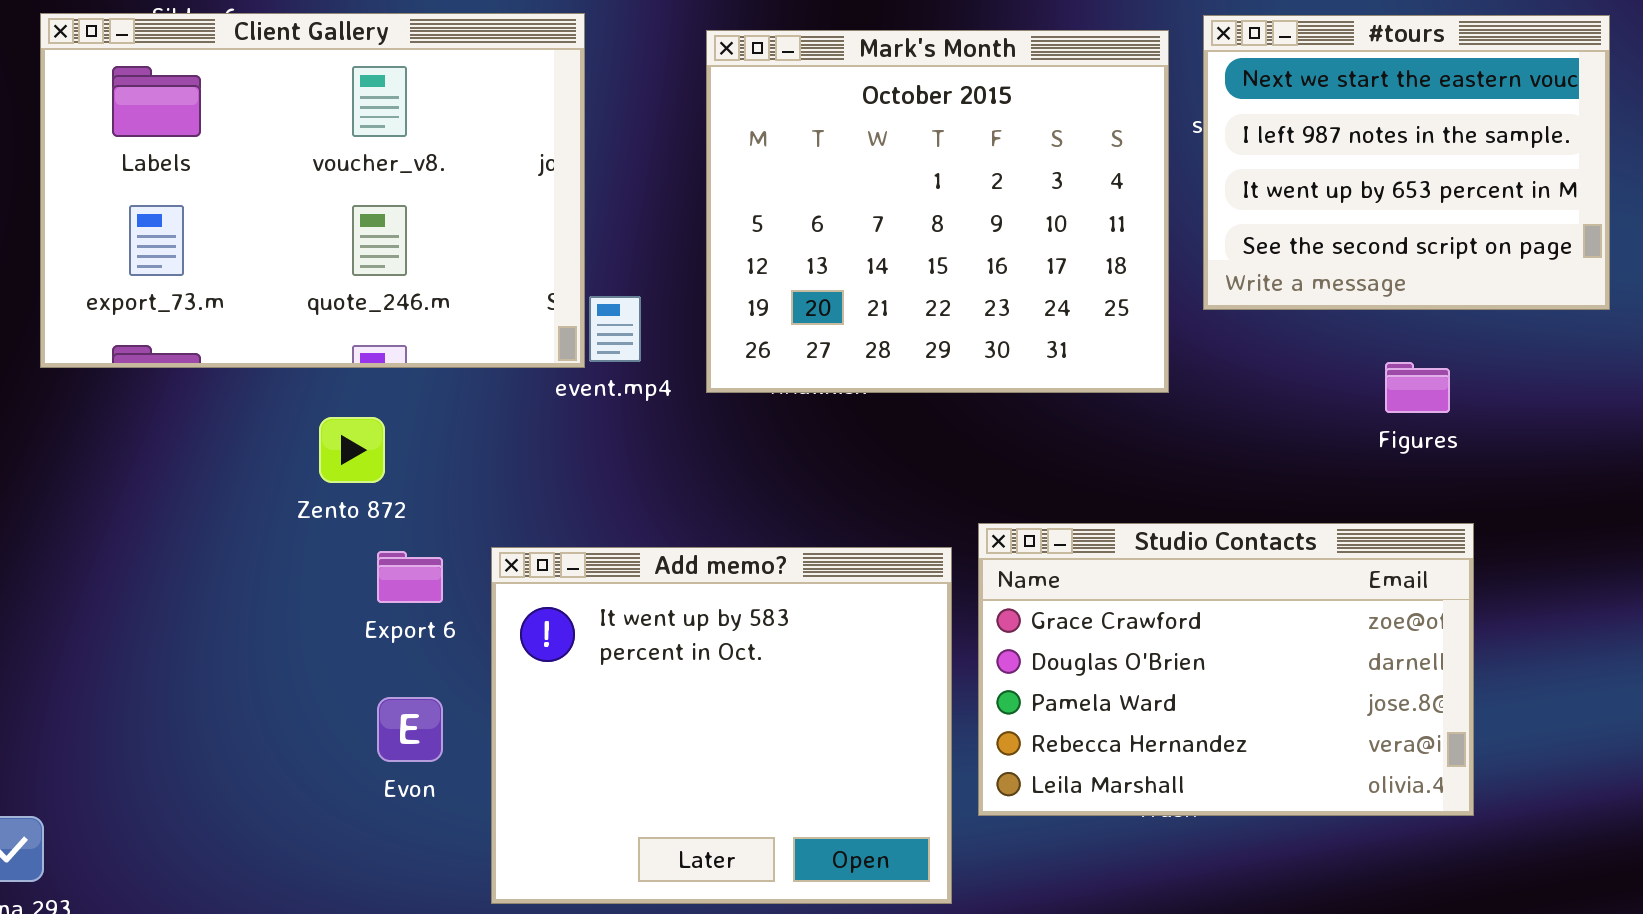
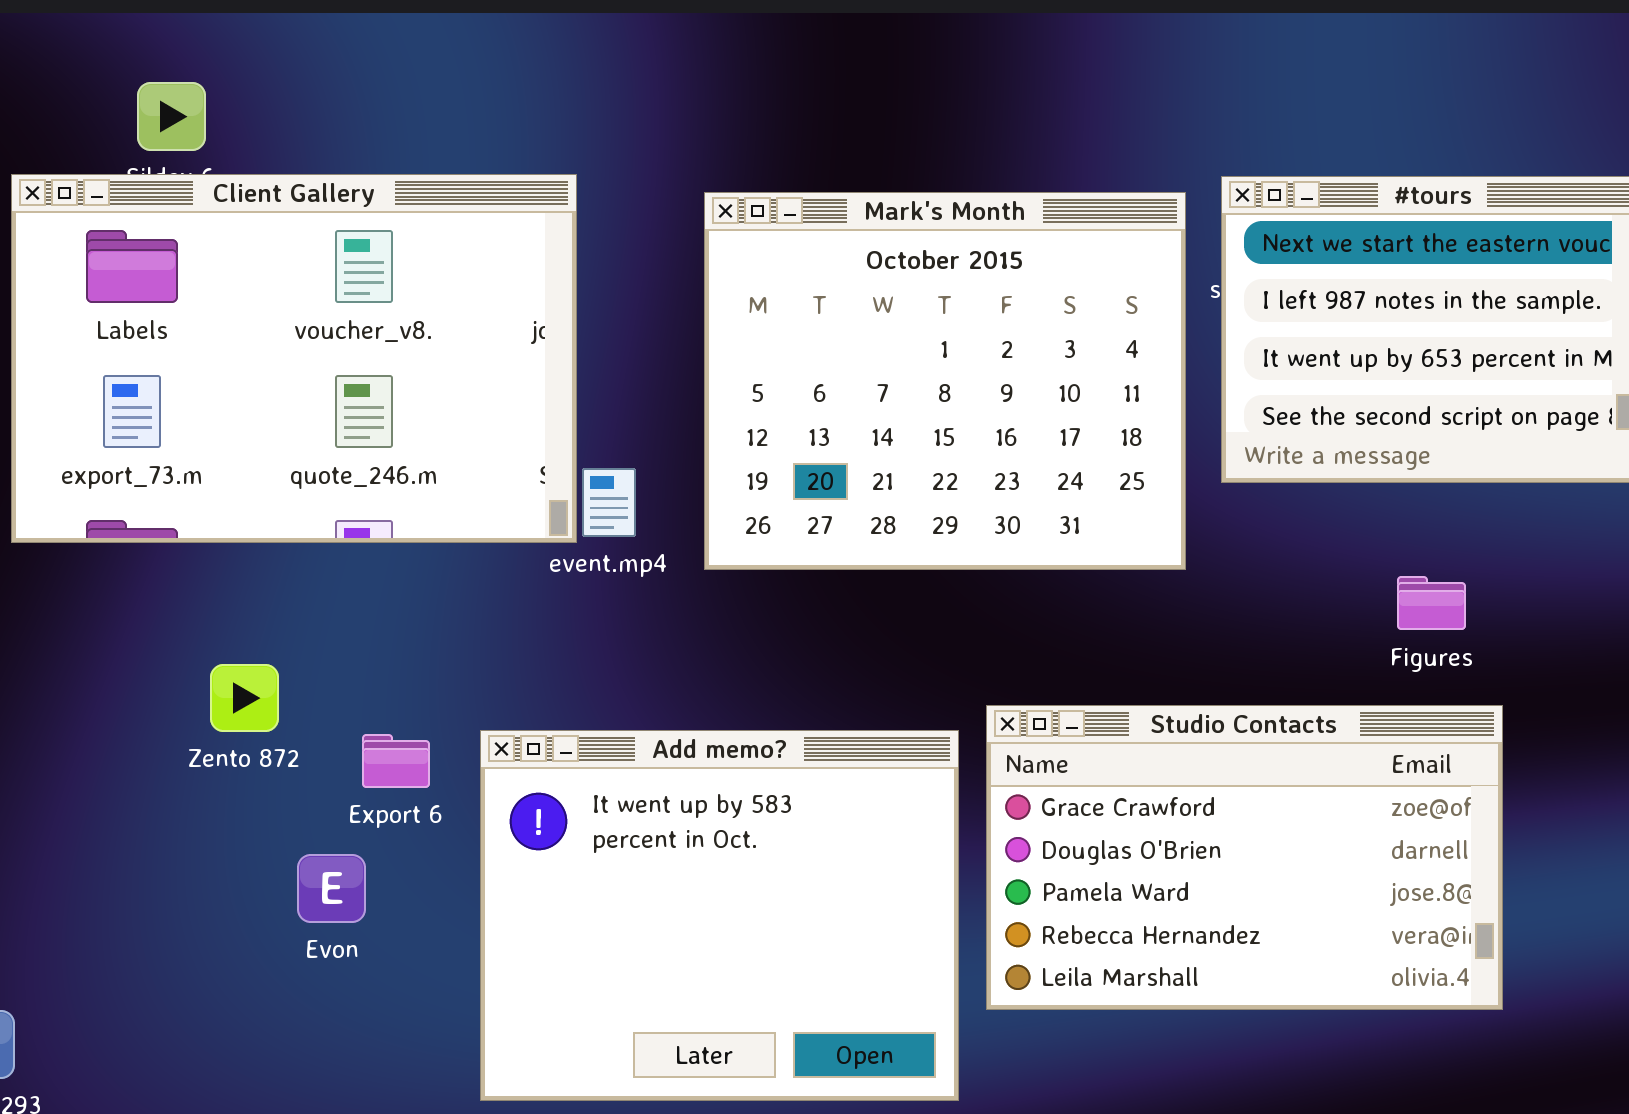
Figures: [1385,362,1450,413] -> [1397,576,1466,630], moved
Zento 872: [319,417,385,483] -> [210,664,279,732], moved
Evon: [377,697,443,762] -> [297,854,366,923], moved

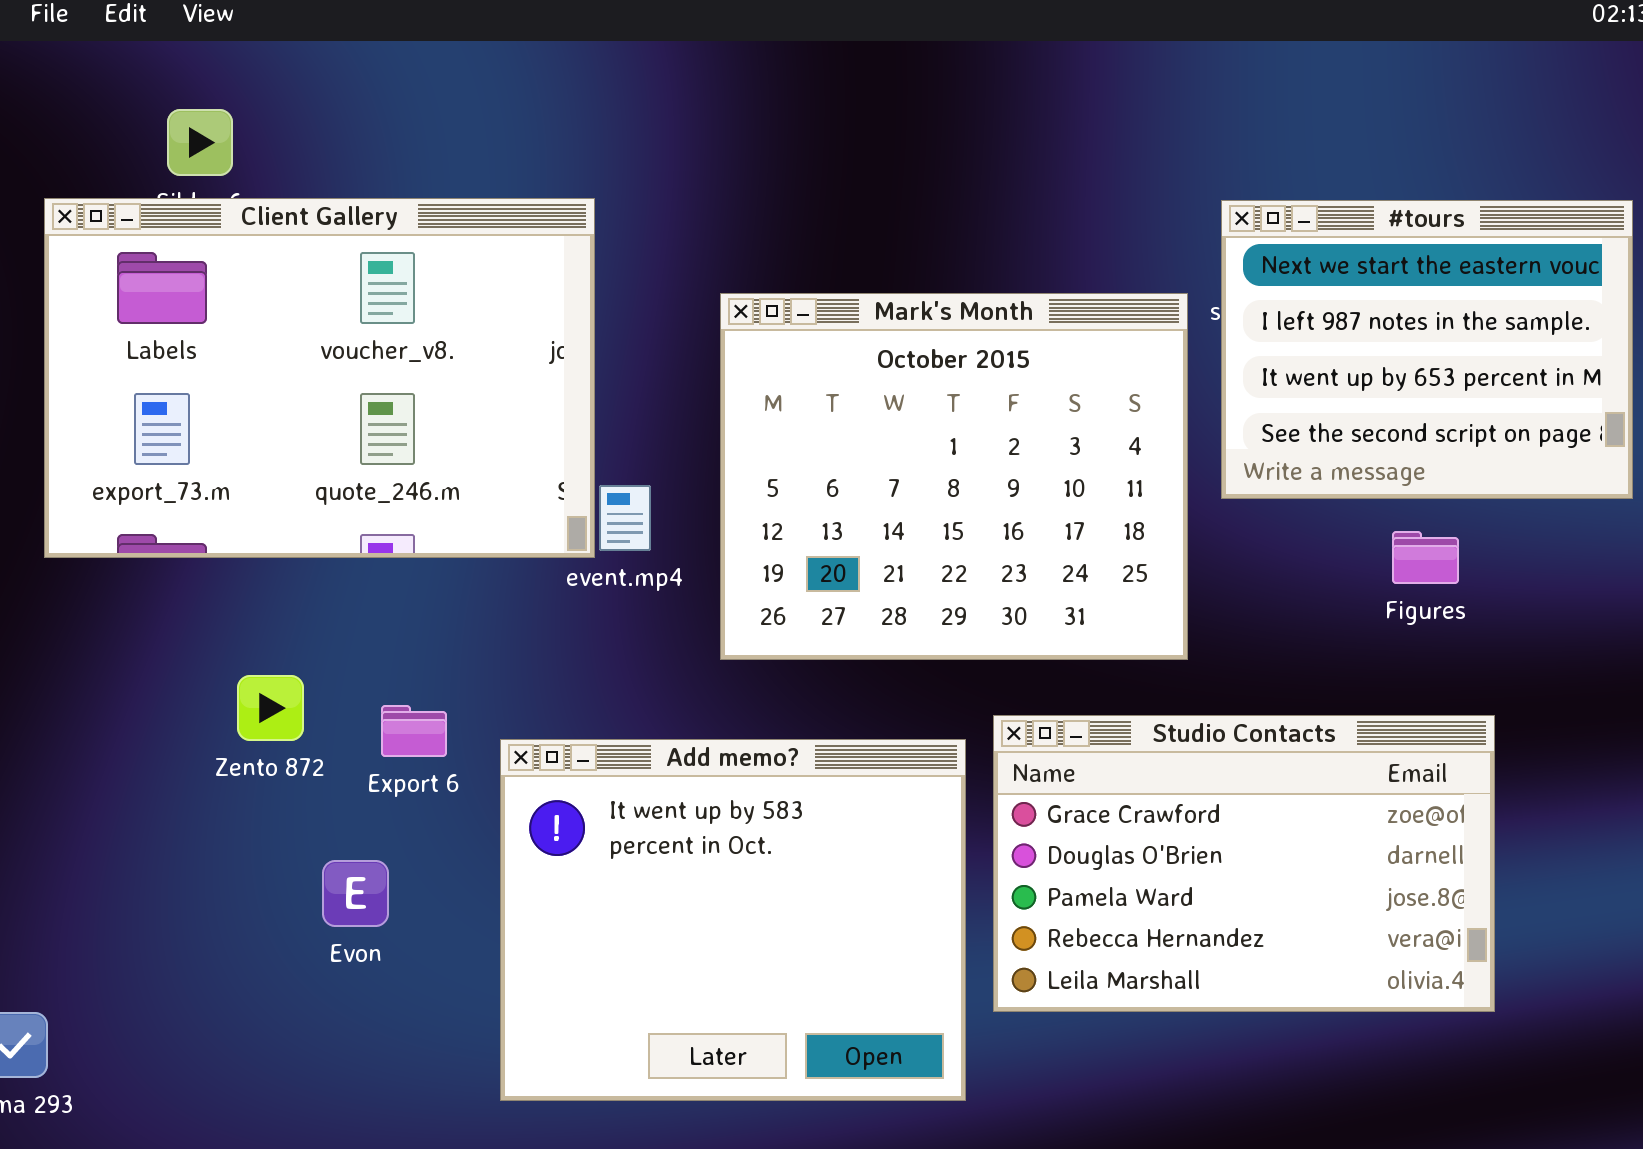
Mark's Month: [704,192,1186,570] -> [720,293,1188,660], moved
Figures: [1397,576,1466,630] -> [1392,531,1459,584], moved
Export 6: [362,734,430,788] -> [381,705,447,757], moved

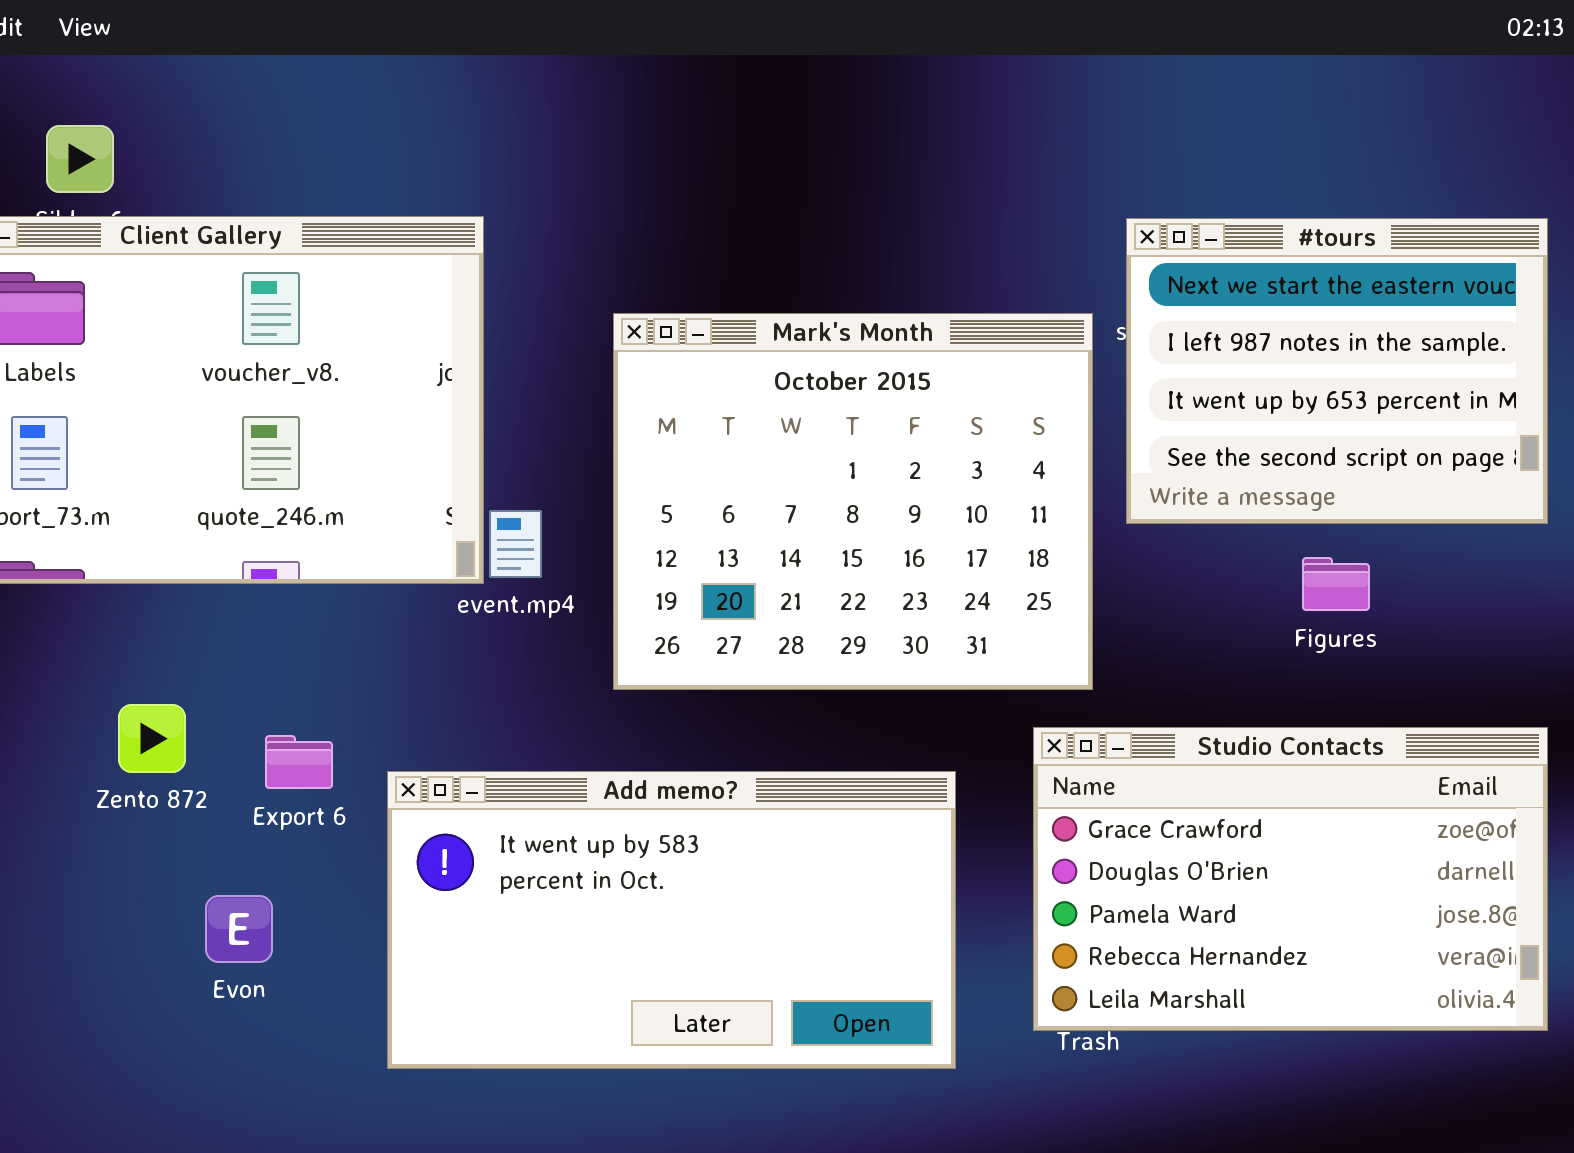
Studio Contacts: [993,715,1495,1012] -> [1033,727,1548,1031], moved
Add memo?: [500,739,966,1101] -> [387,771,956,1069], resized

